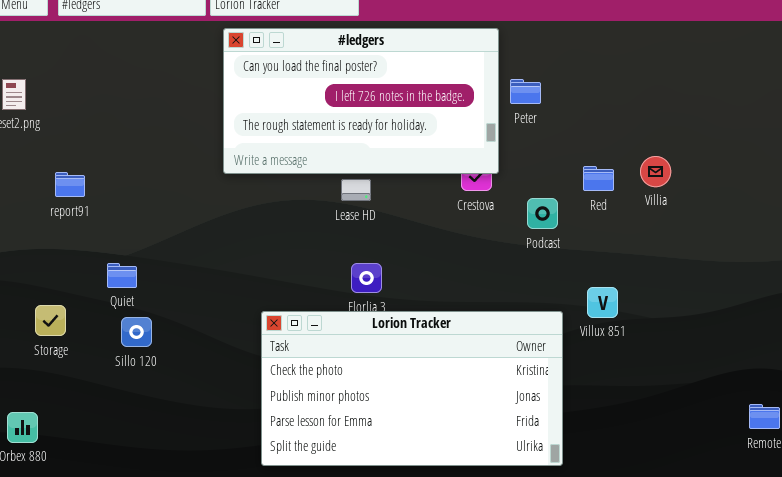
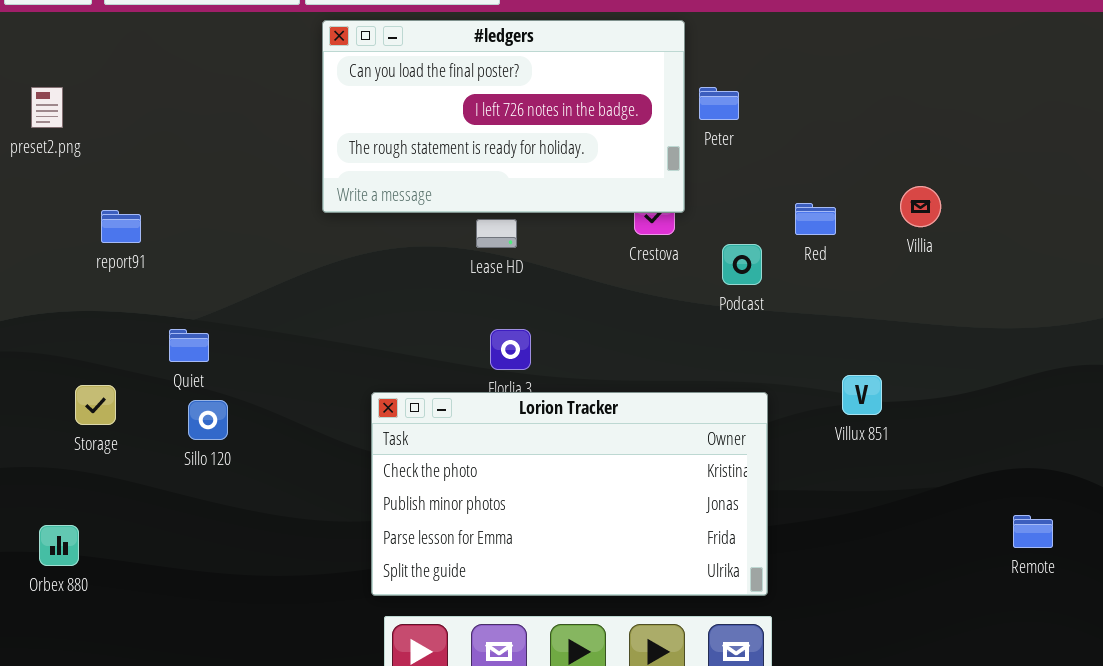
Villia: [640,156,671,187] -> [900,186,941,227], moved
Villux 851: [587,287,618,318] -> [842,375,882,415], moved

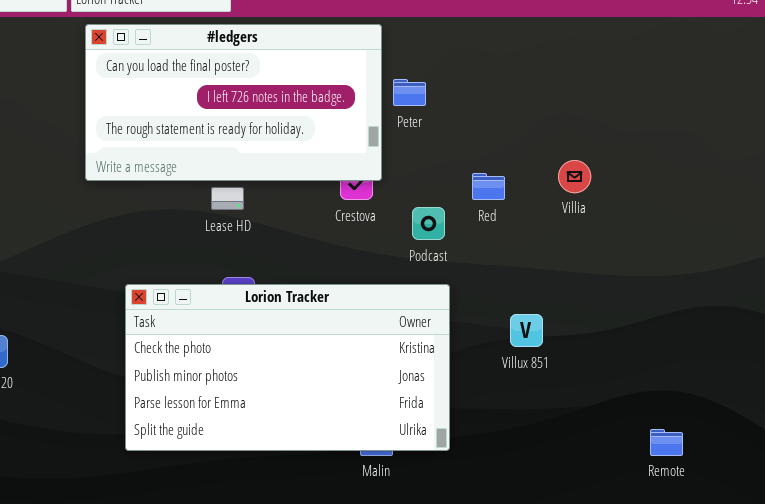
Lorion Tracker: [371,392,768,596] -> [125,284,450,451], moved

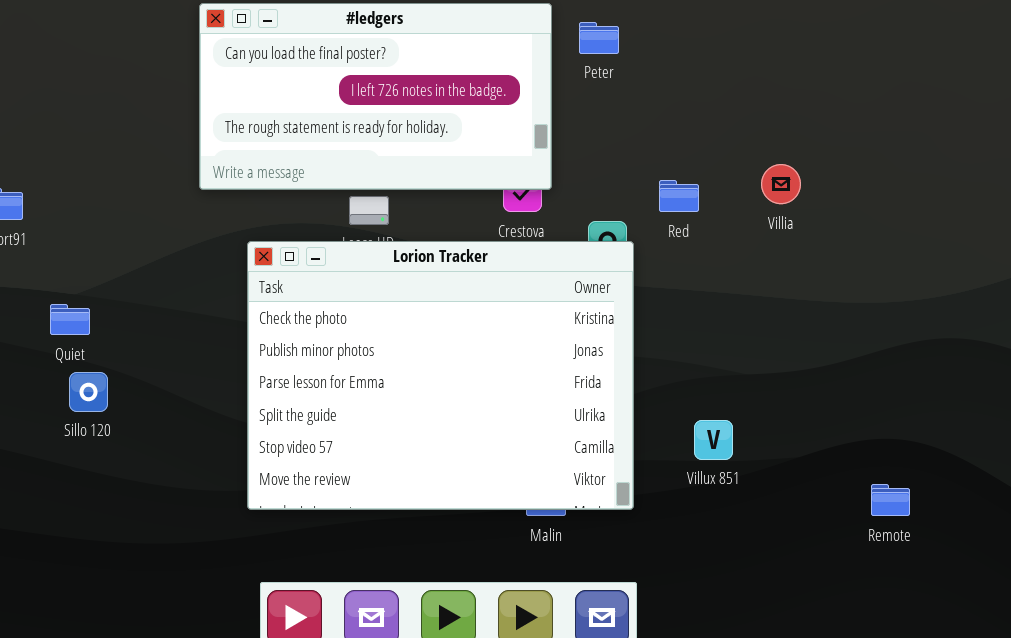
Peter: [393,79,426,106] -> [579,22,619,54], moved
Lorion Tracker: [125,284,450,451] -> [247,241,634,510], resized
Villux 851: [510,314,543,347] -> [694,420,733,460], moved

